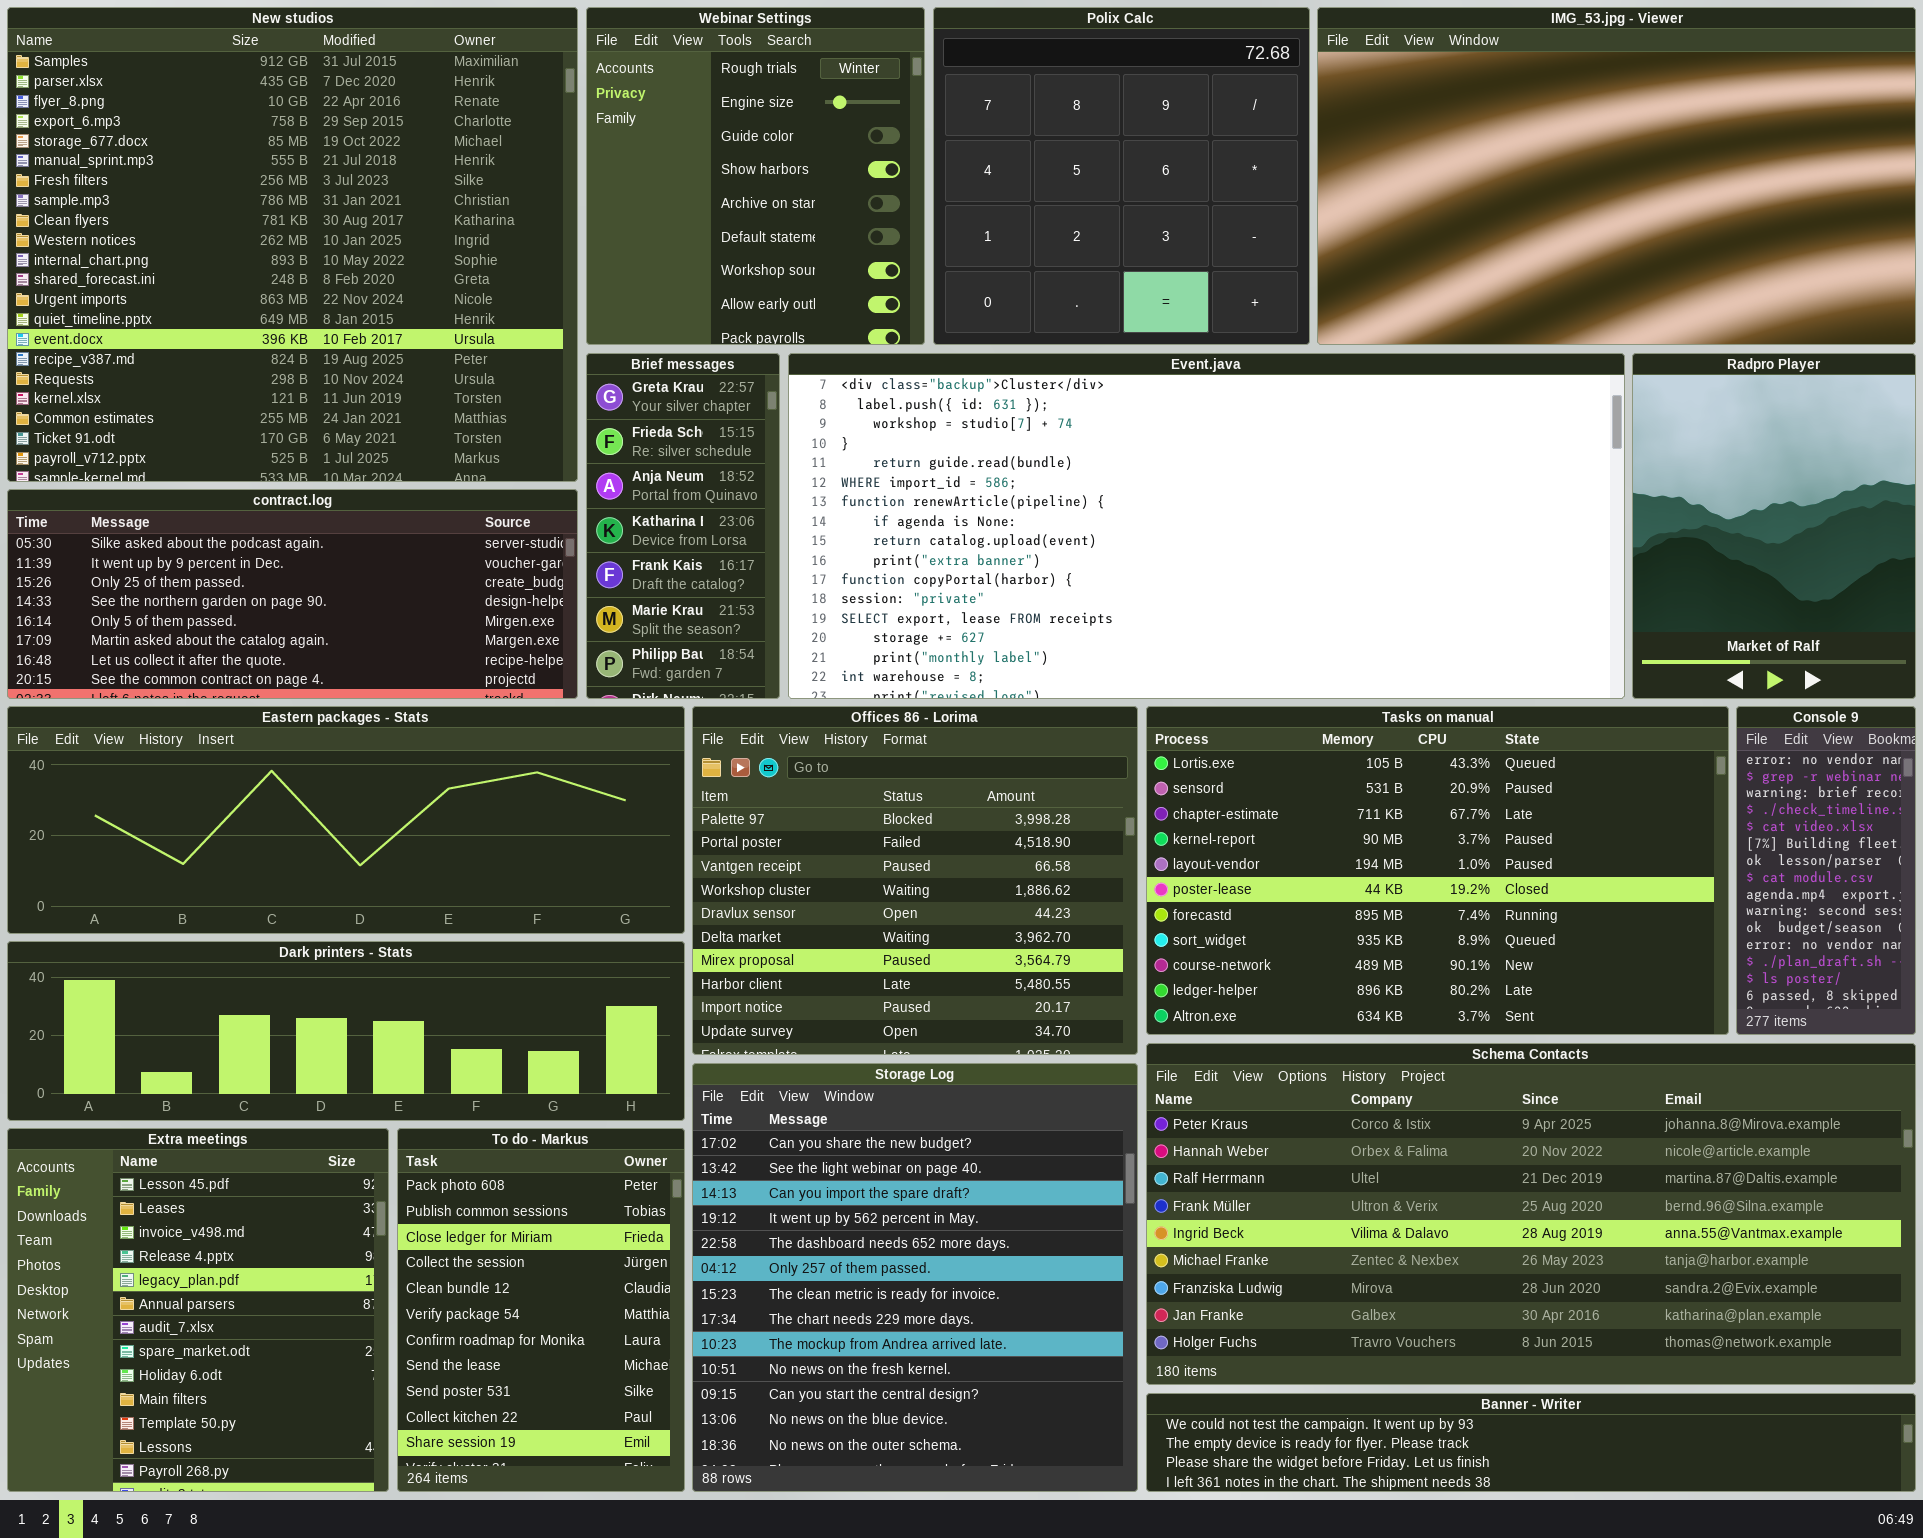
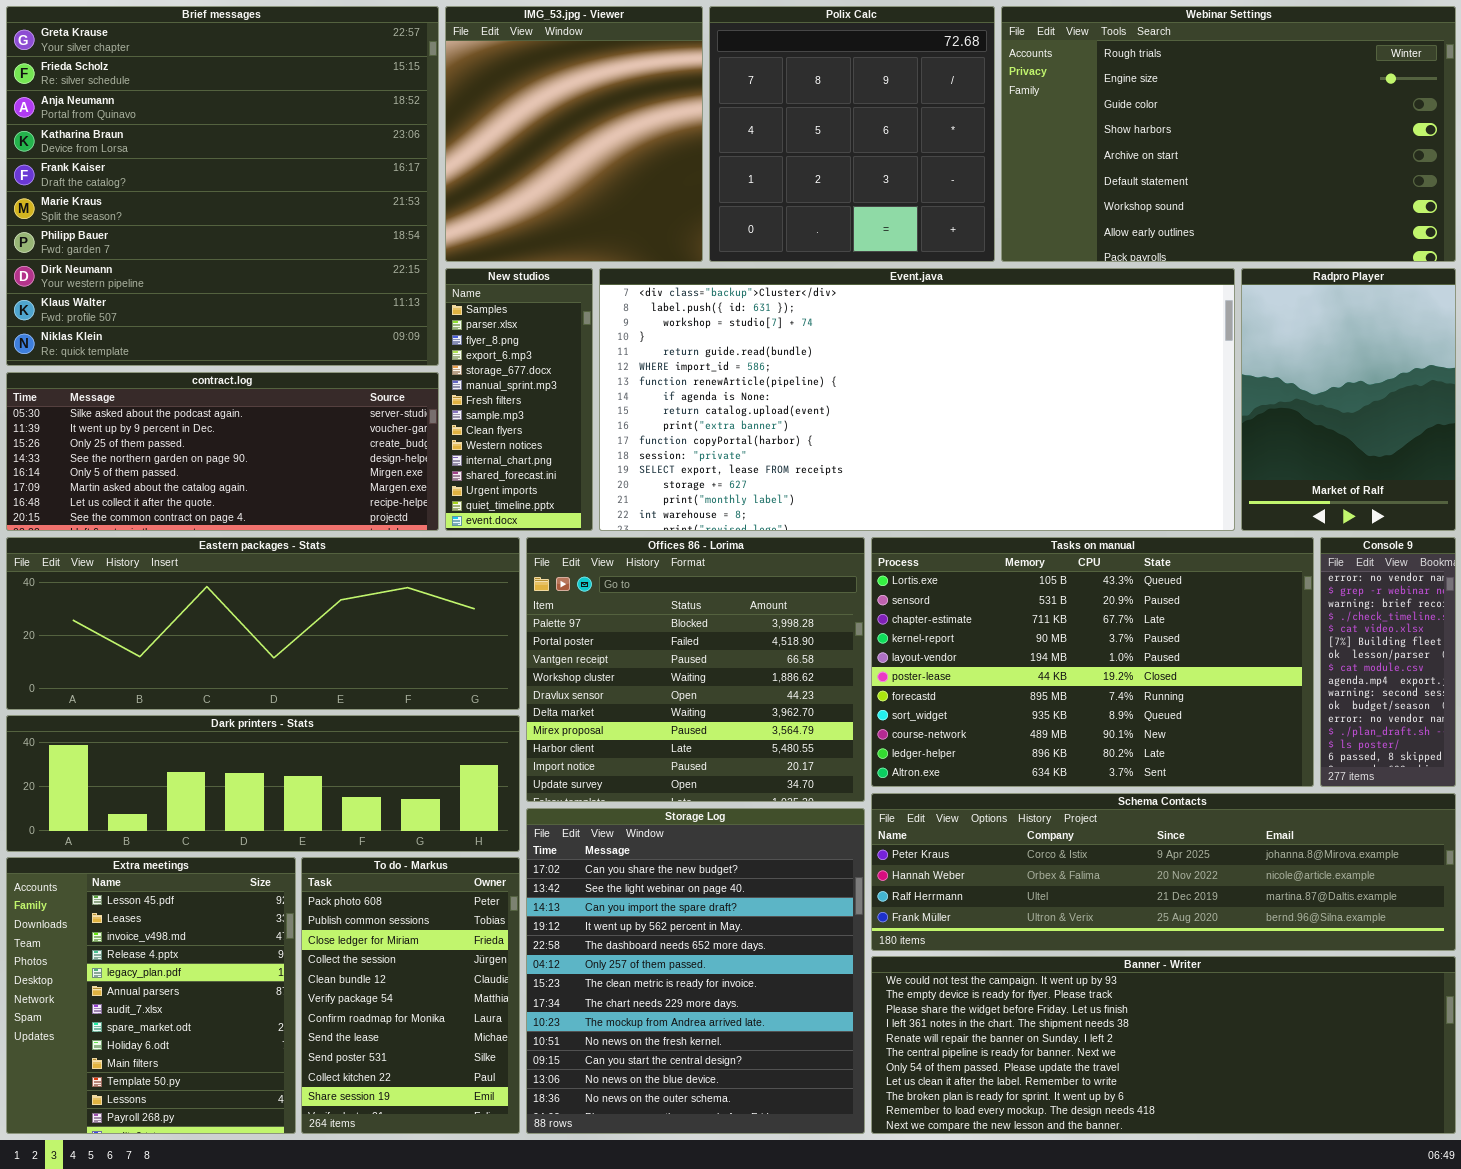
New studios: [7,7,578,482] -> [445,268,593,531], moved, resized
Webinar Settings: [586,7,925,345] -> [1001,6,1456,262], moved, resized
IMG_53.jpg - Viewer: [1317,7,1916,345] -> [445,6,703,262], moved, resized
Brief messages: [586,353,780,699] -> [6,6,439,366], moved, resized
Schema Contacts: [1146,1043,1916,1385] -> [871,793,1456,951], resized
Banner - Writer: [1146,1393,1916,1492] -> [871,956,1456,1134], resized

